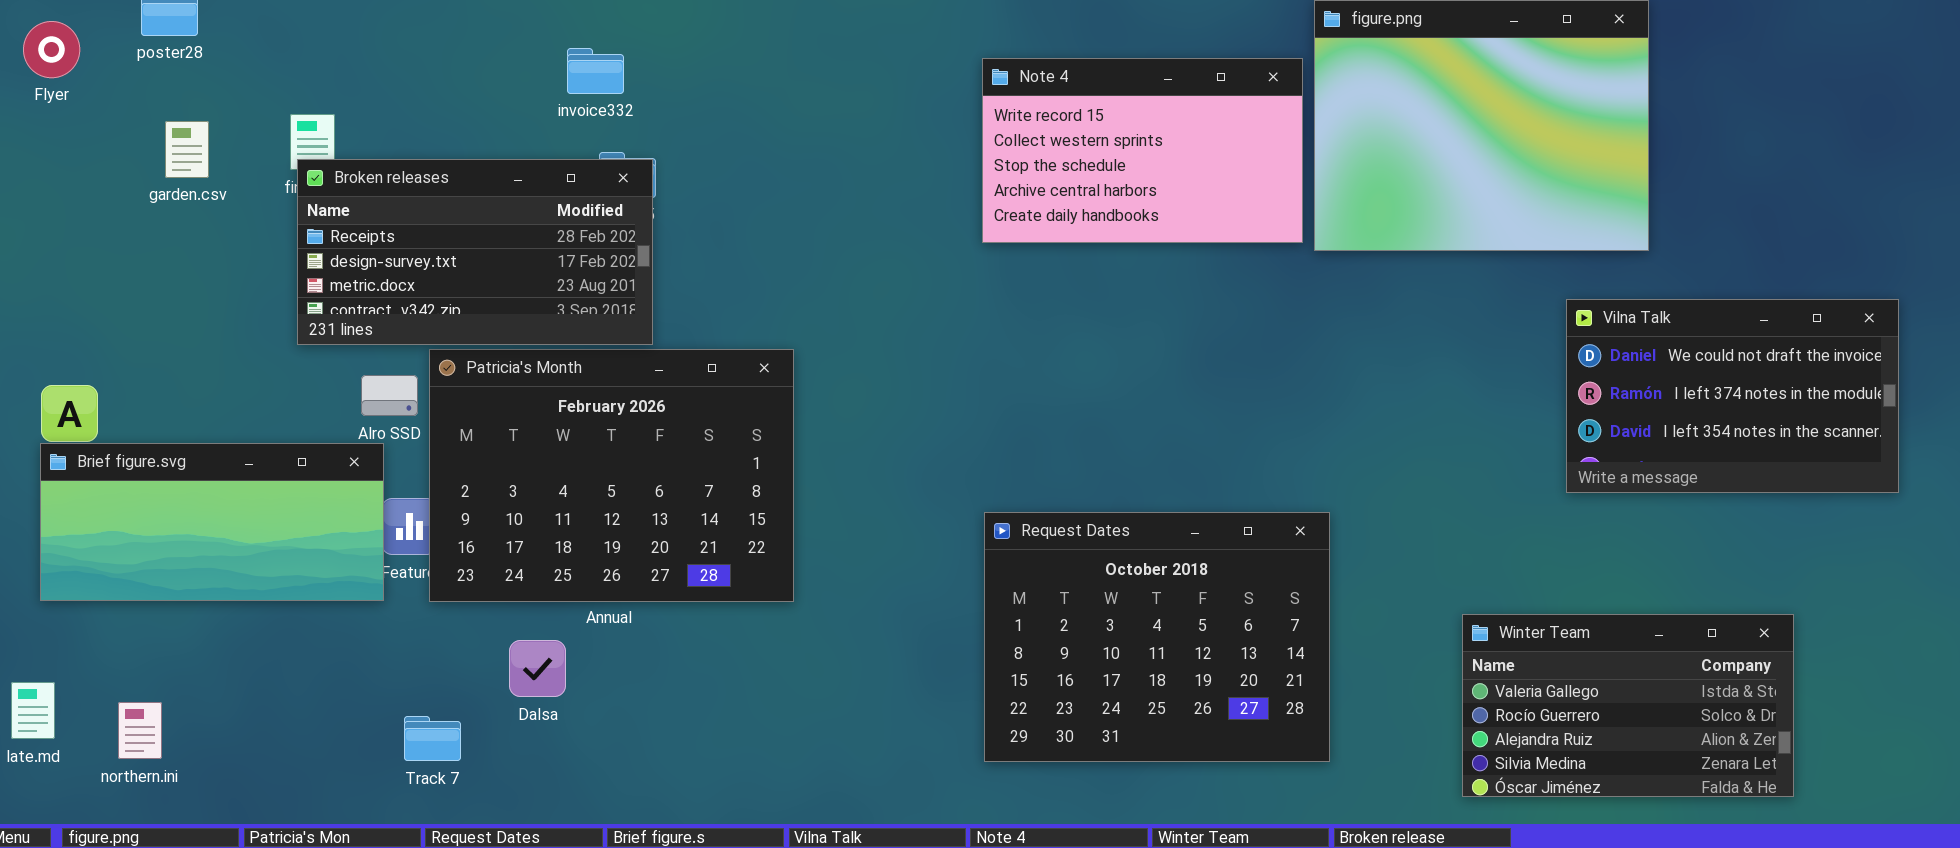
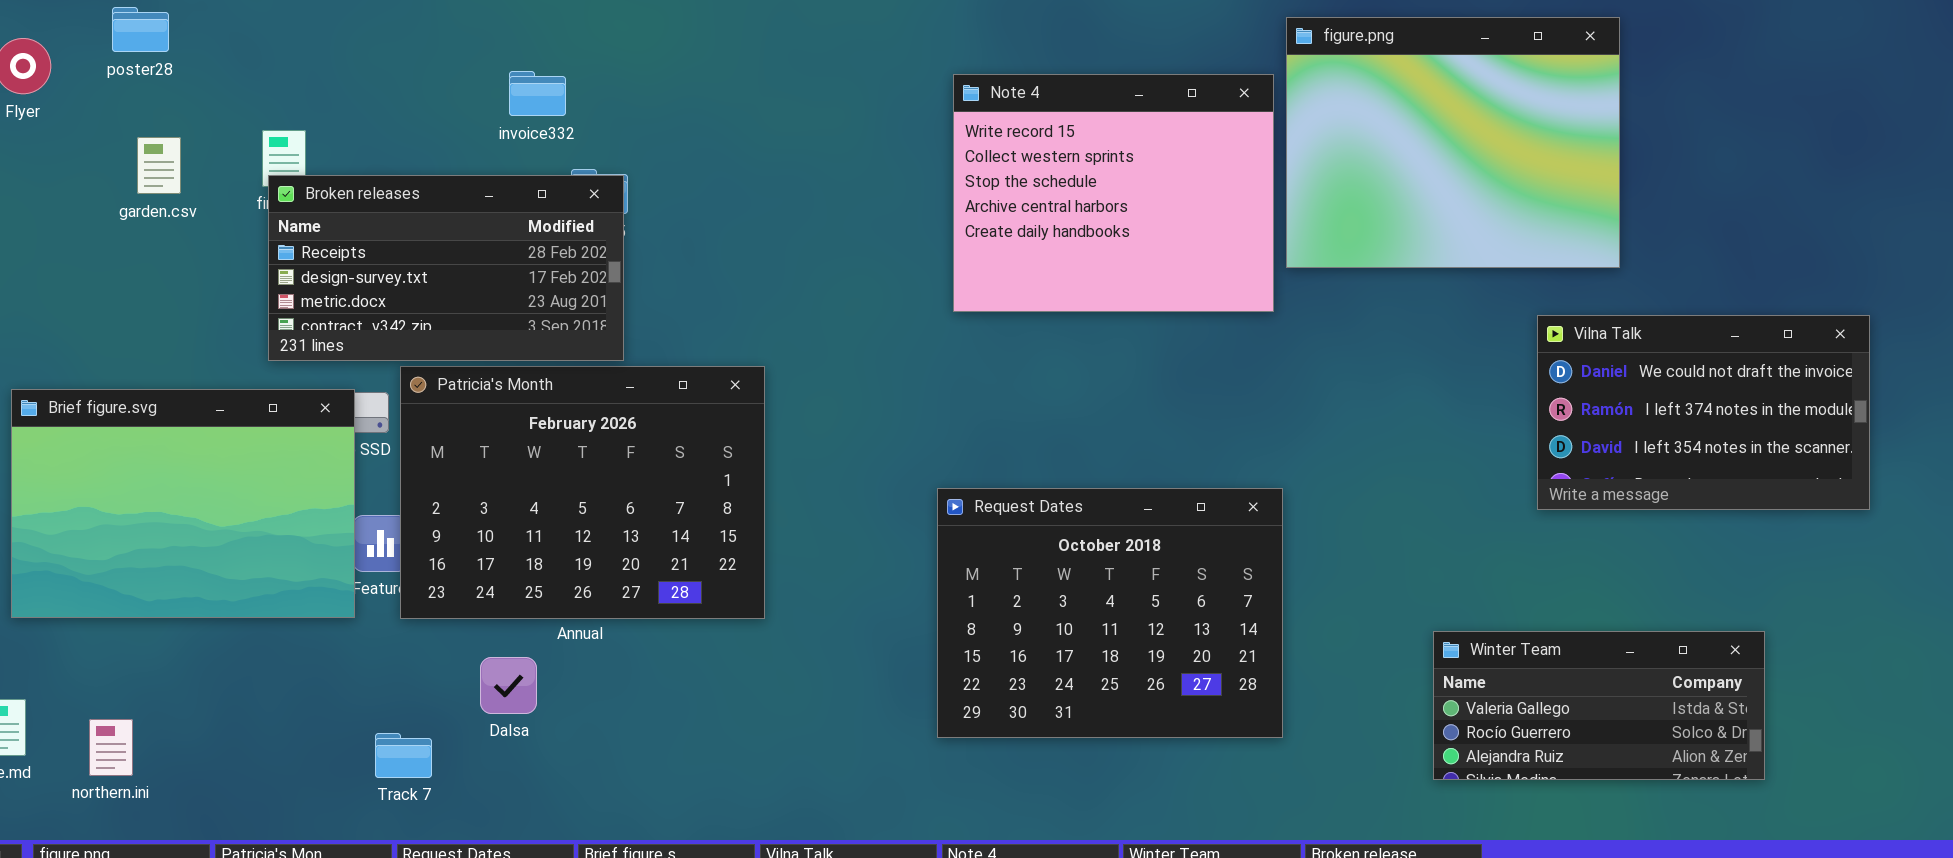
invoice332: [567,48,624,94] -> [509,71,566,116], moved
Note 4: [982,58,1303,243] -> [953,74,1274,312], resized
Brief figure.svg: [40,443,384,601] -> [11,389,355,618], resized
Request Dates: [984,512,1330,762] -> [937,488,1283,738], moved
Winter Team: [1462,614,1794,797] -> [1433,631,1765,780], resized

